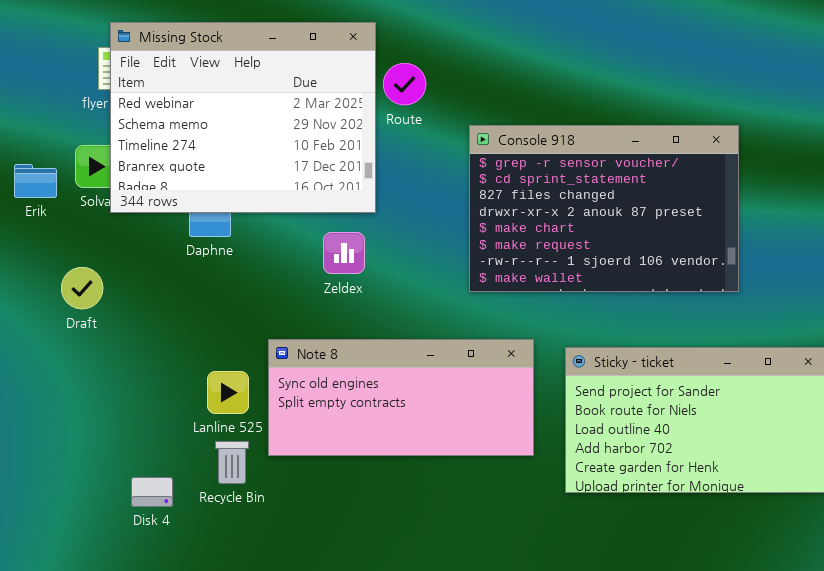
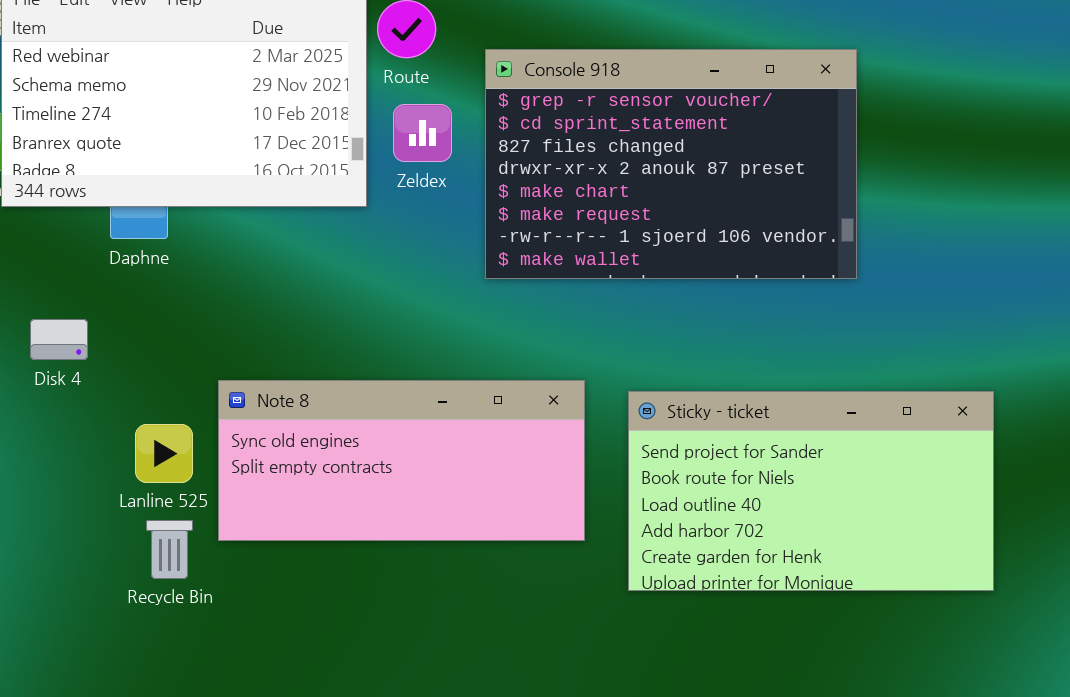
Console 918: [469,125,739,292] -> [485,49,857,279], moved
Zeldex: [323,232,365,274] -> [393,104,452,162], moved
Disk 4: [131,477,173,507] -> [30,319,88,360], moved

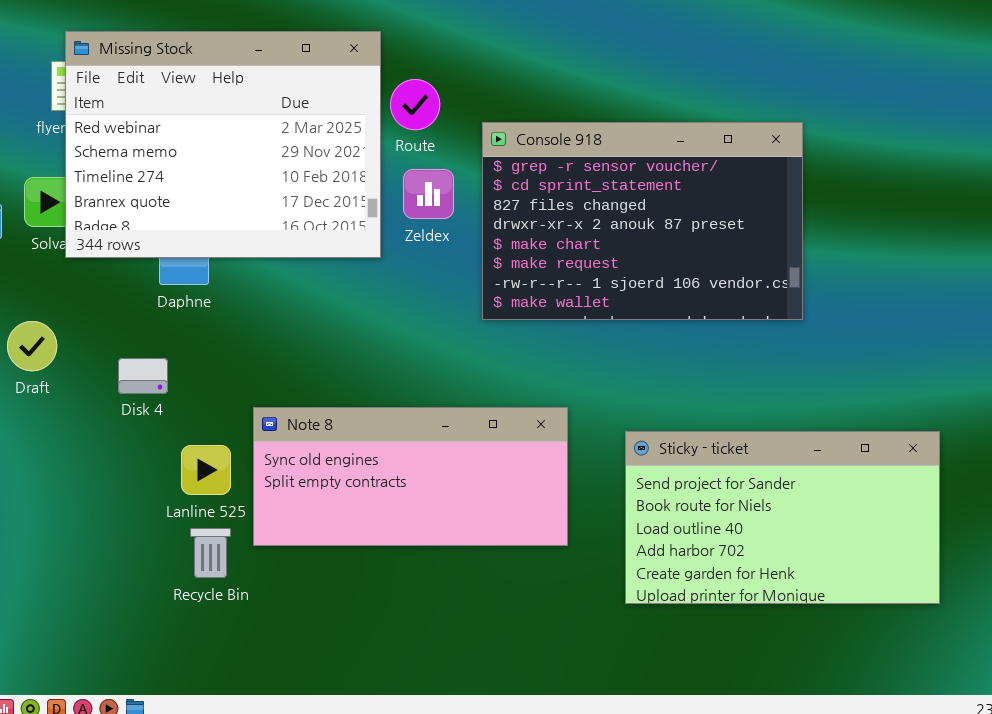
Disk 4: [30,319,88,360] -> [118,358,168,394], moved
Sticky - ticket: [628,391,994,591] -> [625,431,940,604], moved

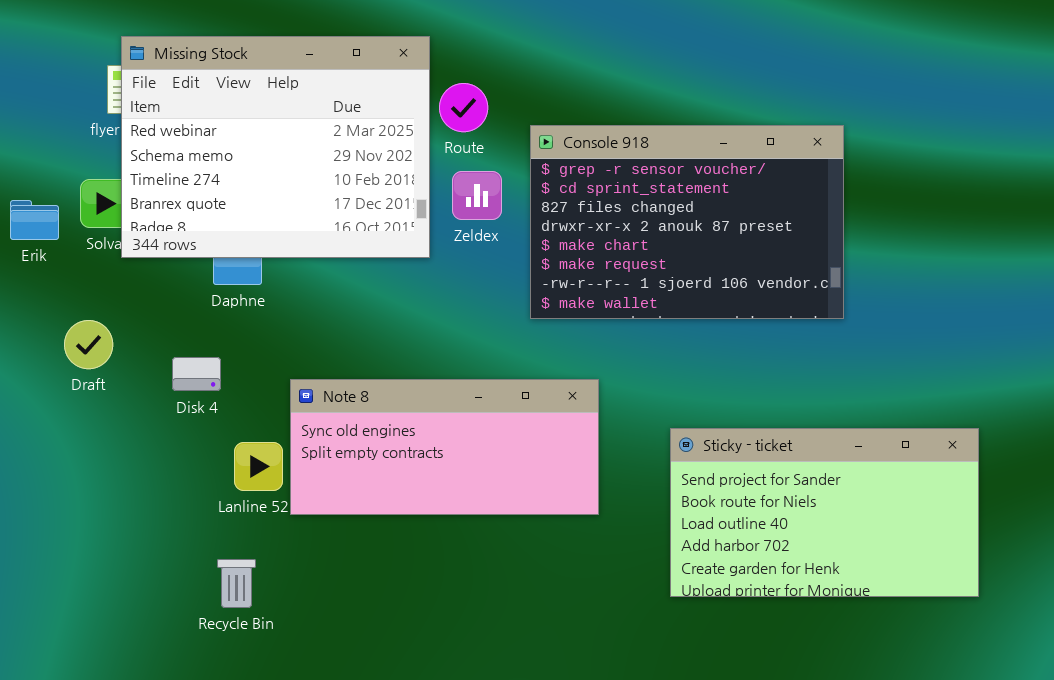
Note 8: [253,407,568,546] -> [290,379,599,515], moved
Recycle Bin: [190,528,231,578] -> [217,559,256,608], moved

